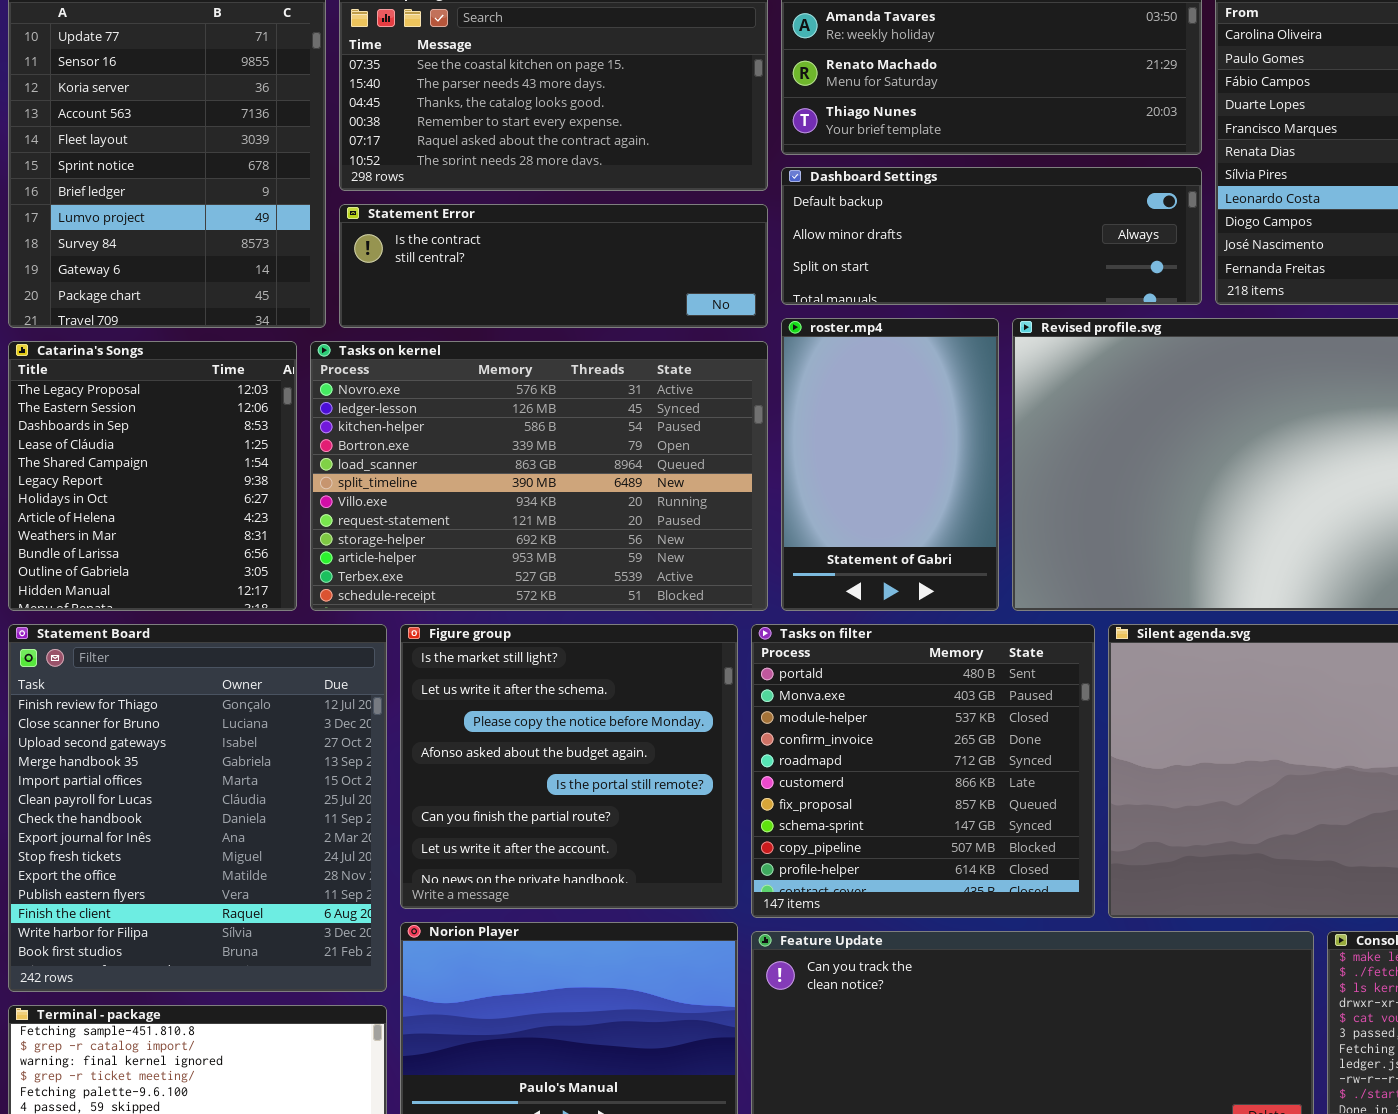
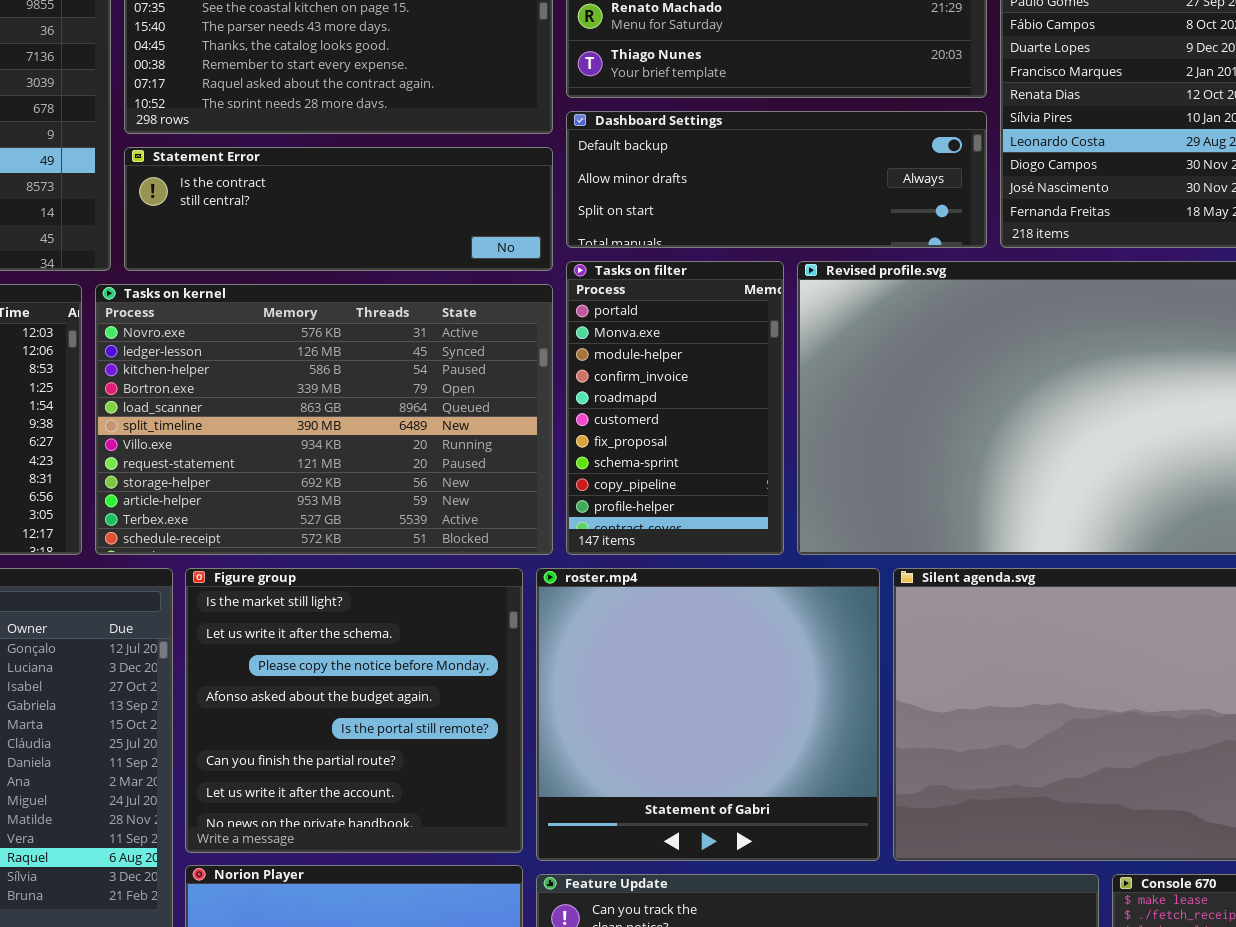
roster.mp4: [781,318,999,611] -> [536,568,880,861], moved, resized
Tasks on filter: [751,624,1095,918] -> [566,261,784,555], moved, resized

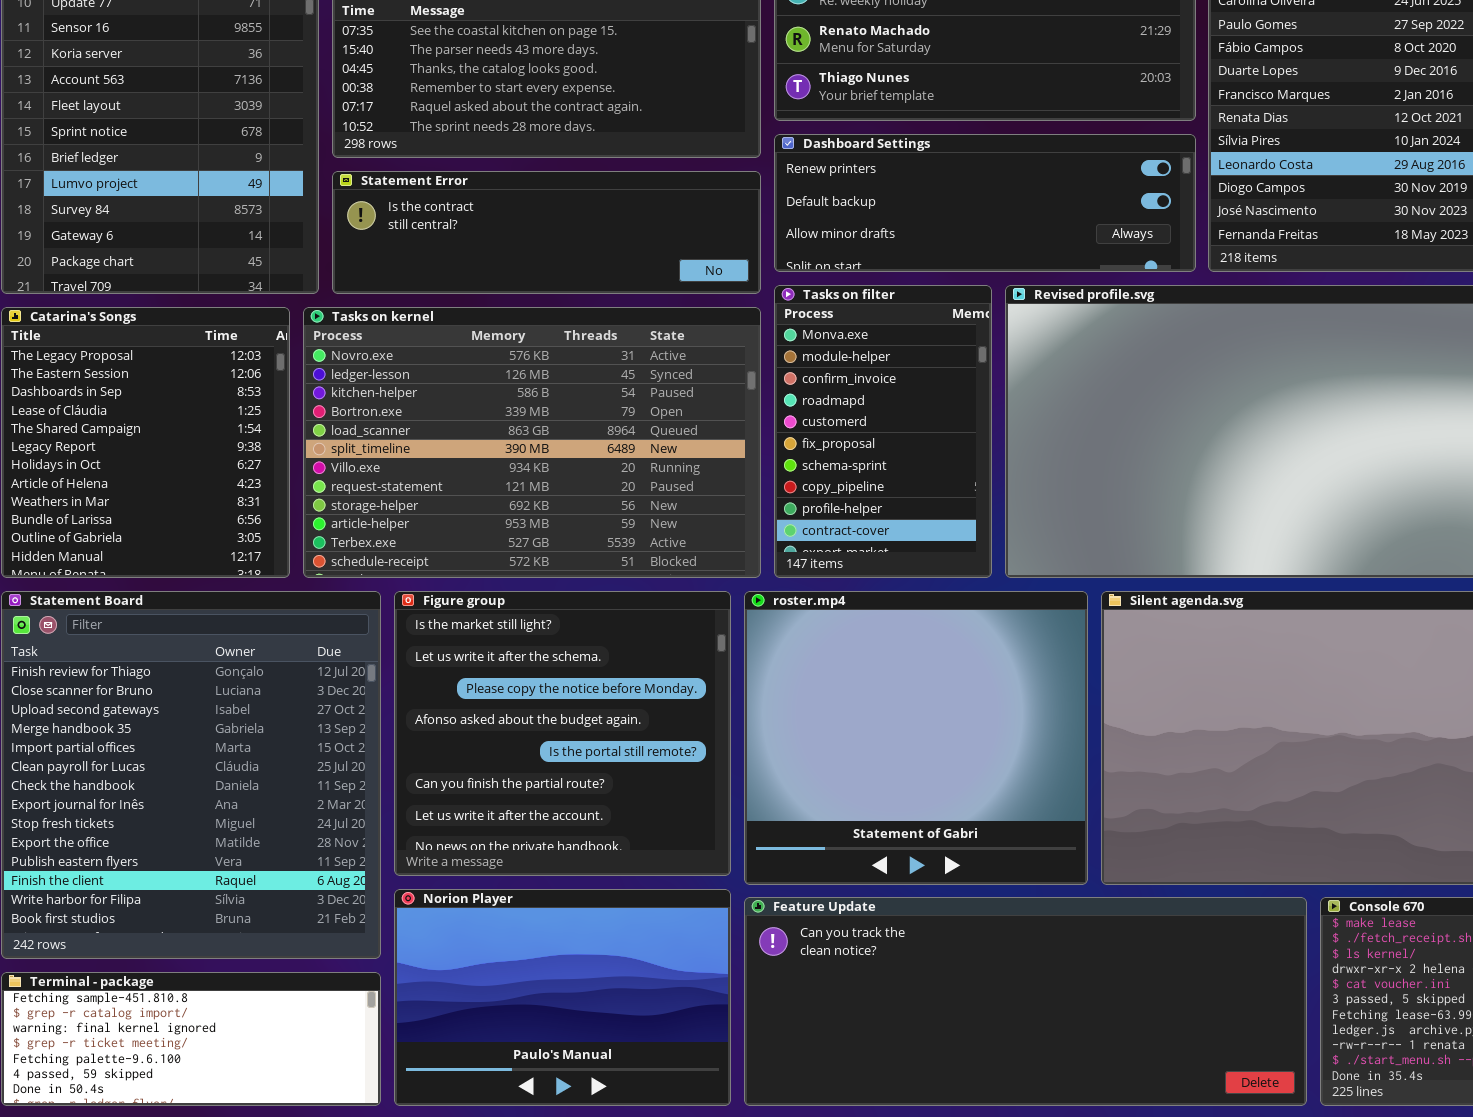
Dashboard Settings: [566,111,987,248] -> [774,134,1196,272], scrolled up 1 row
Tasks on filter: [566,261,784,555] -> [774,285,992,578], scrolled down 1 row

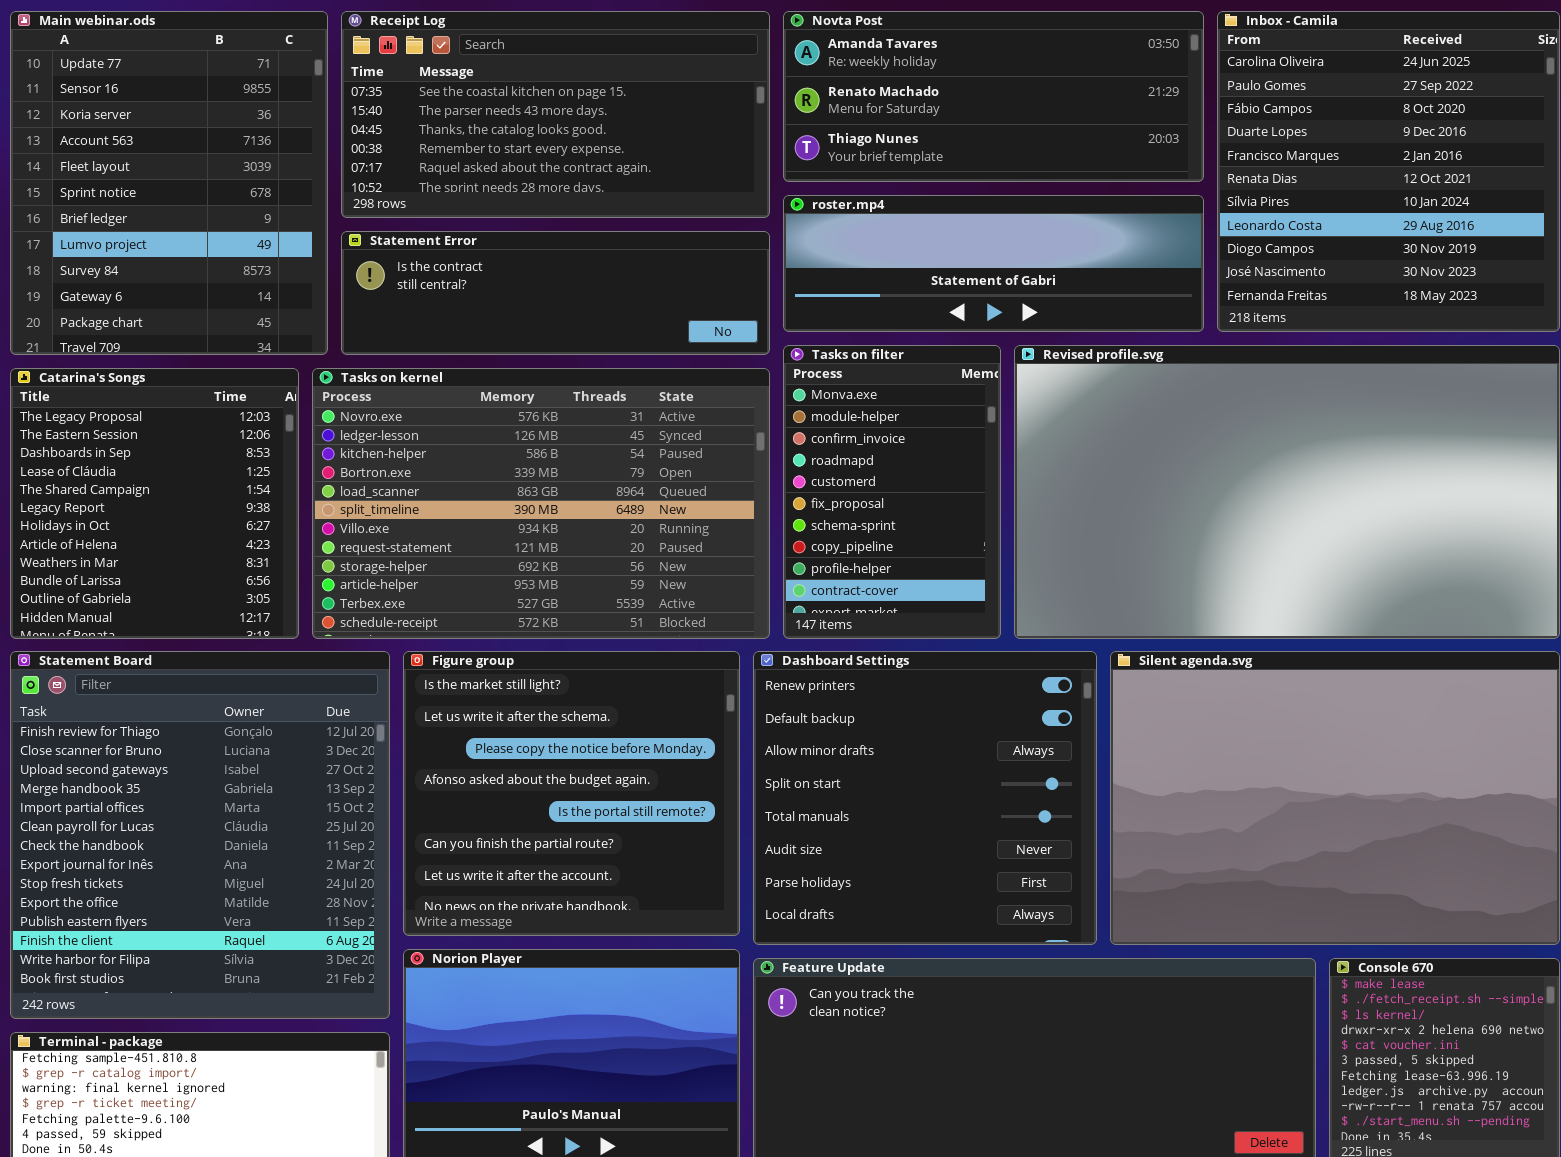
Dashboard Settings: [774,134,1196,272] -> [753,651,1097,945], moved, resized
roster.mp4: [744,591,1088,885] -> [783,195,1204,332], moved, resized

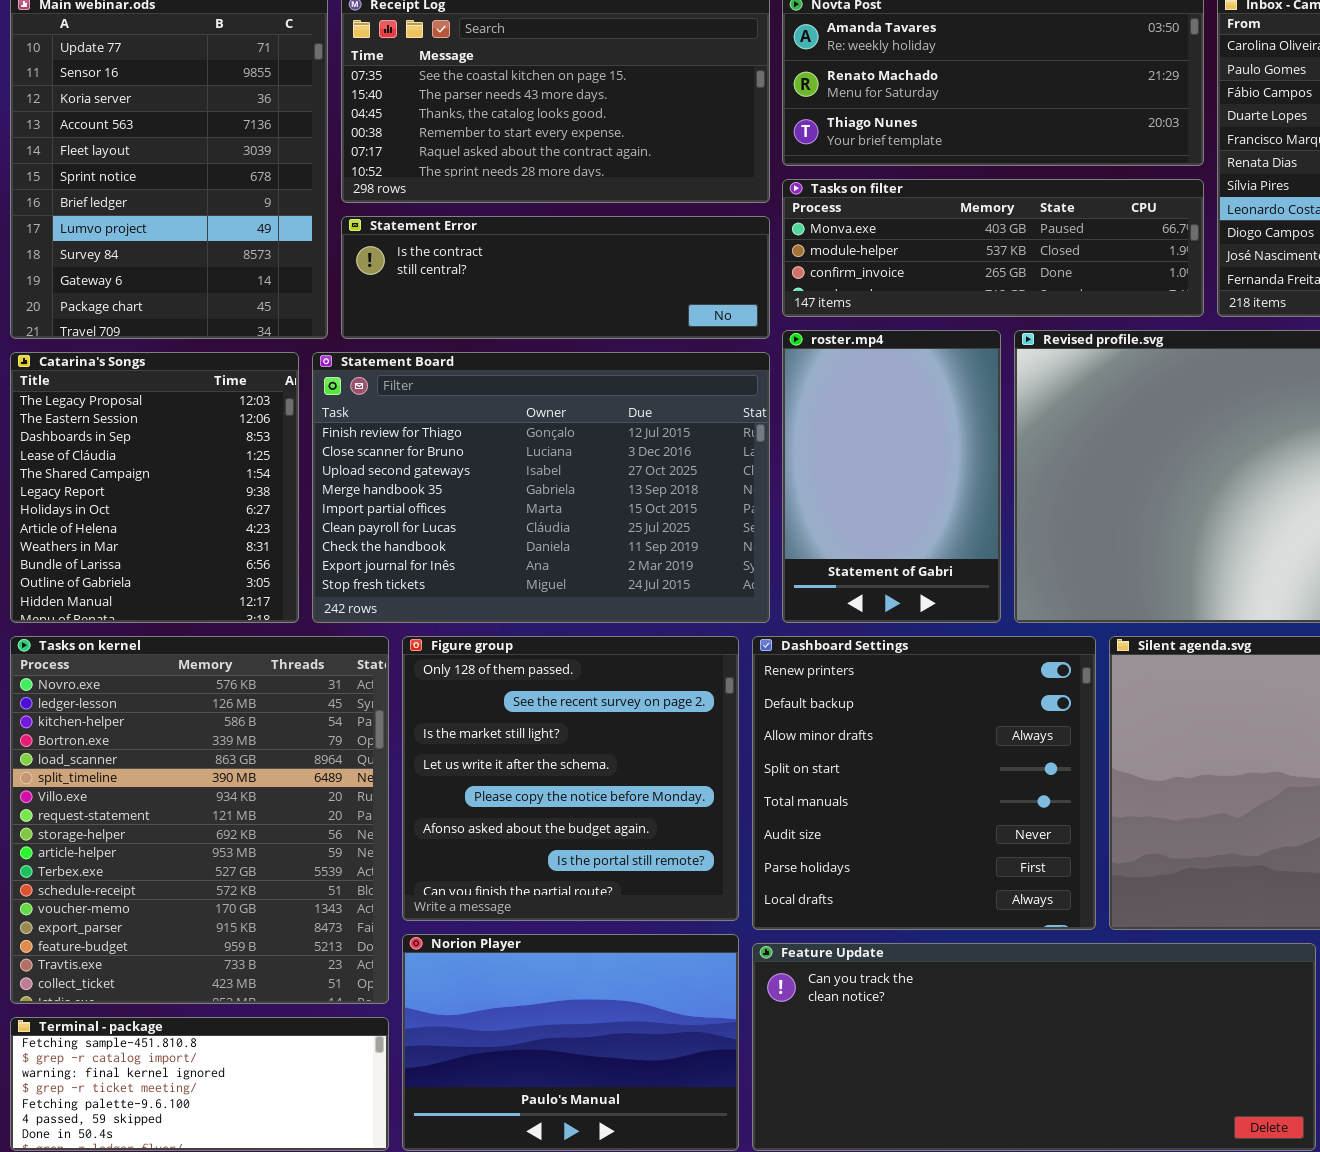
roster.mp4: [783,195,1204,332] -> [782,330,1001,623], moved, resized
Tasks on filter: [783,345,1001,639] -> [782,179,1204,317], moved, resized
Tasks on kernel: [312,368,770,639] -> [10,636,389,1004], moved, resized
Statement Board: [10,651,390,1019] -> [312,352,770,623], moved, resized
Figure group: [403,651,740,936] -> [402,636,739,921], scrolled up 2 rows

